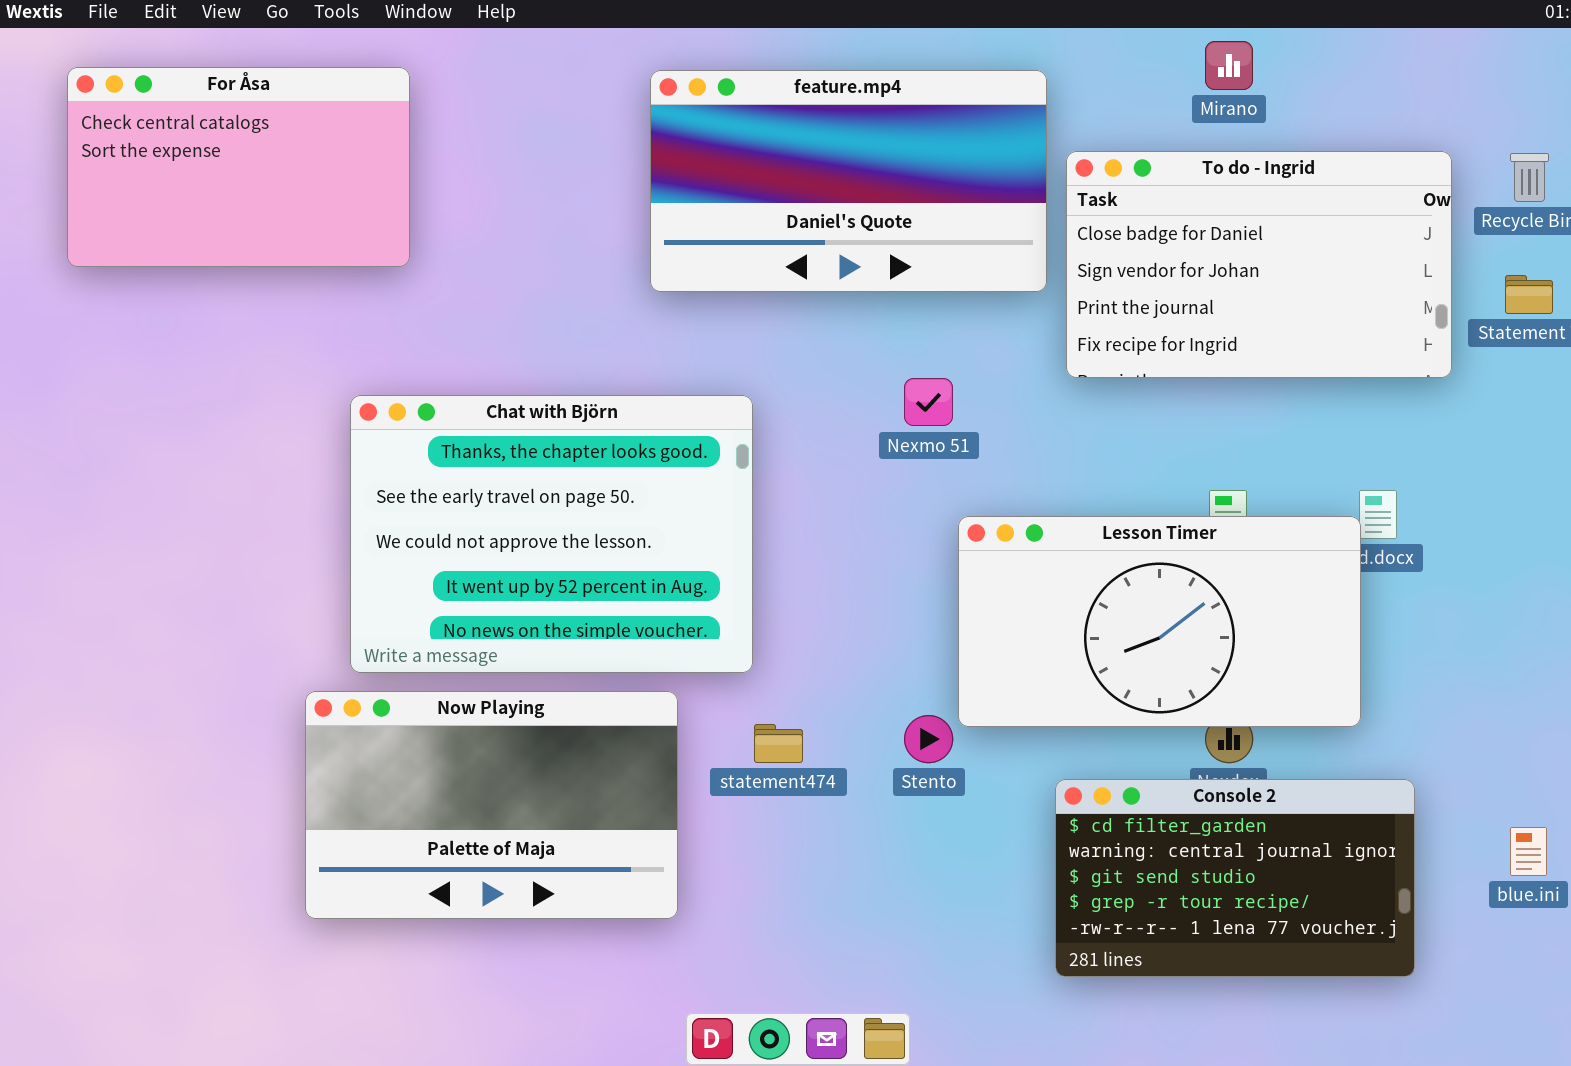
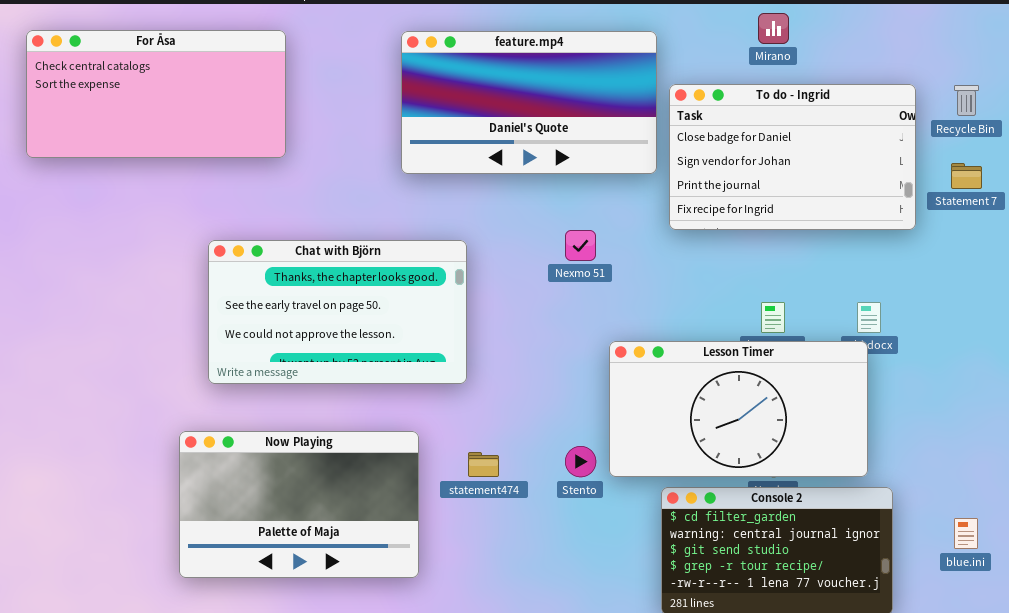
For Åsa: [67,67,410,267] -> [26,30,286,158], resized
Chat with Björn: [350,395,753,673] -> [208,240,467,384], resized
Lesson Timer: [958,516,1361,727] -> [609,341,868,477], moved

